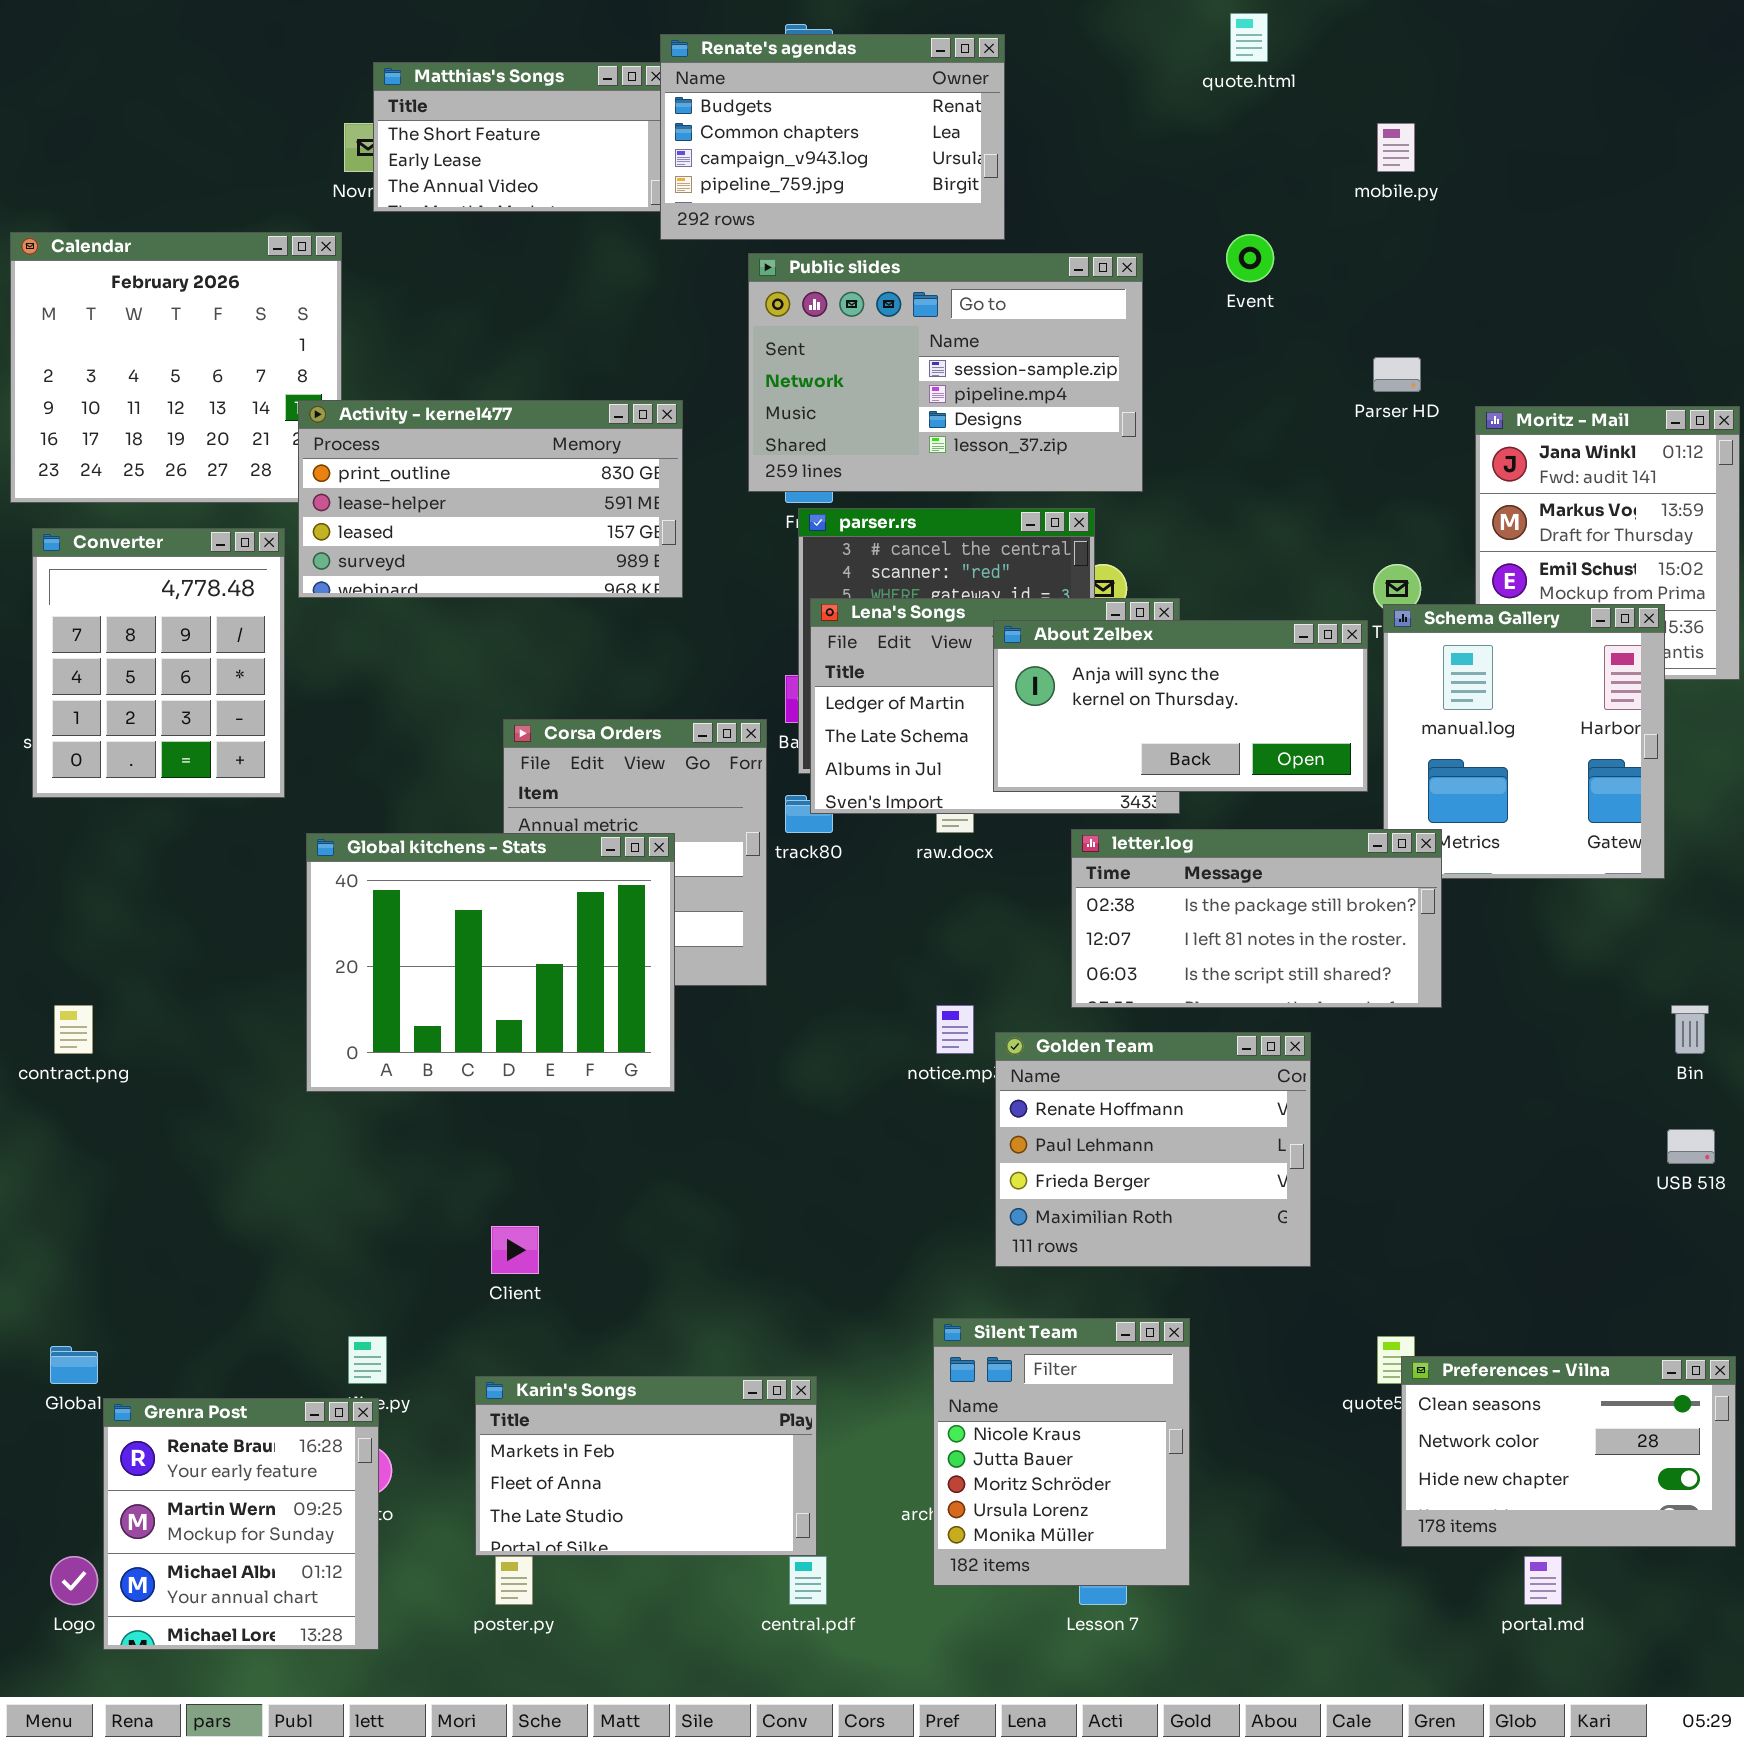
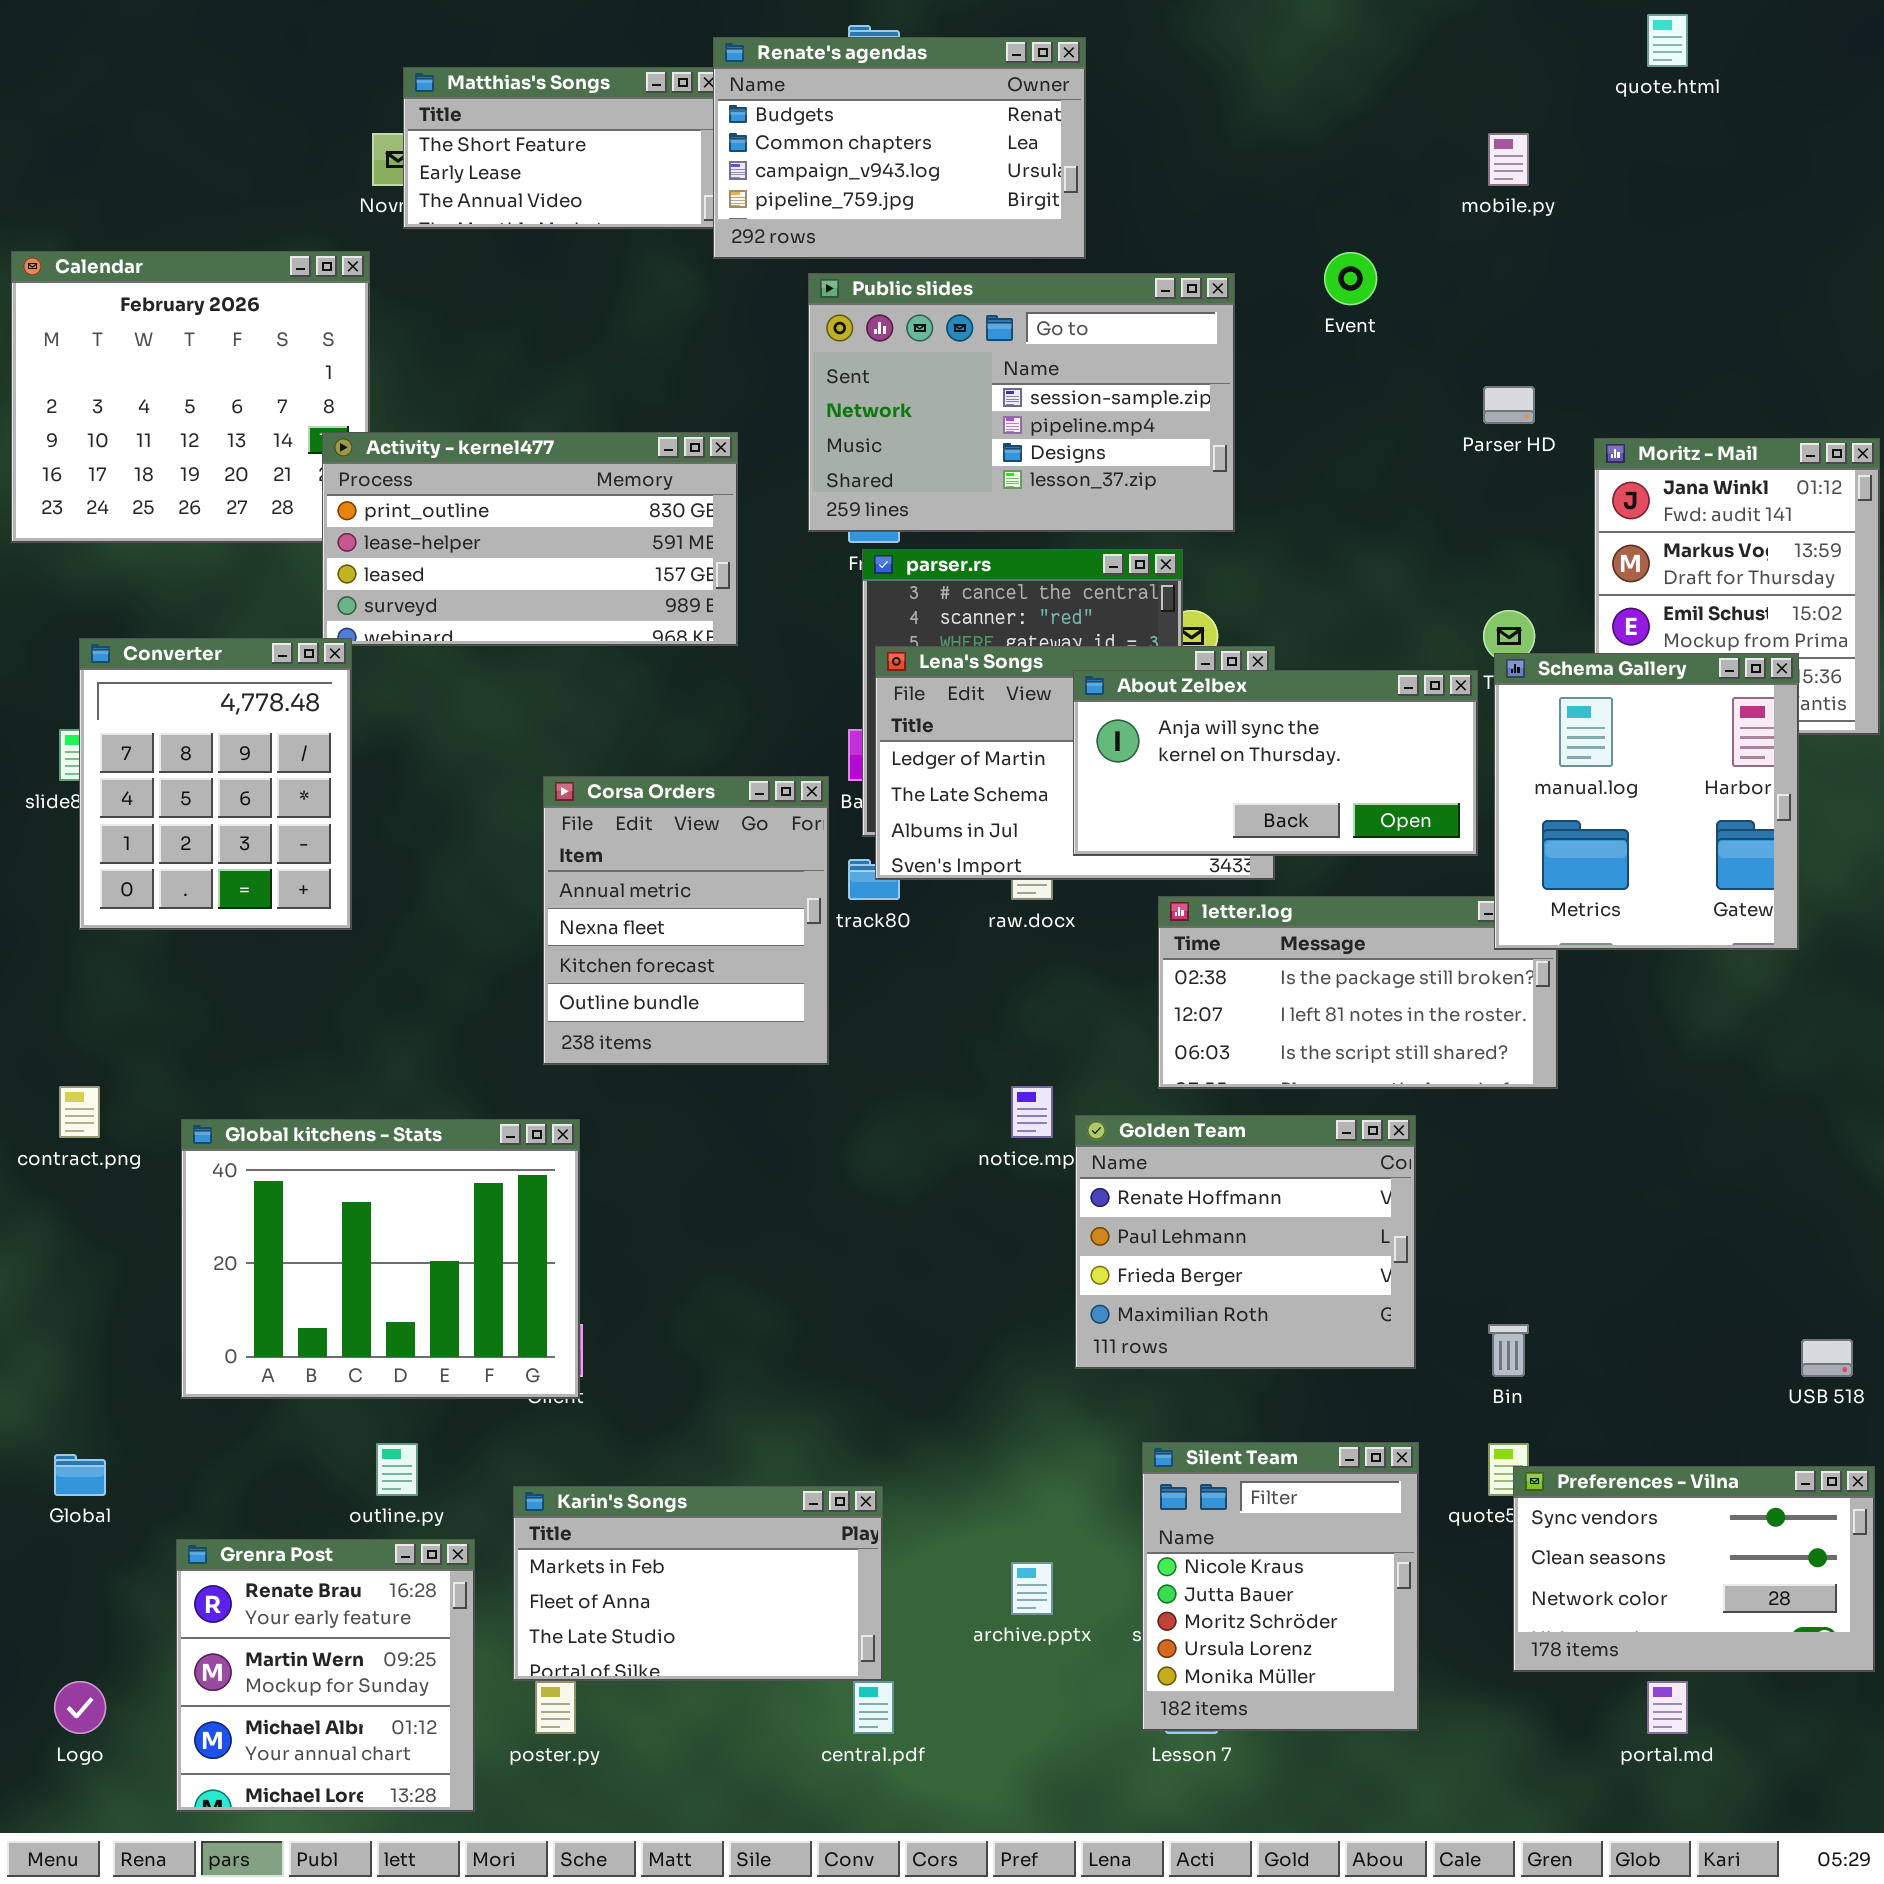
quote.html: [1230,13,1268,62] -> [1647,14,1688,67], moved
Converter: [32,528,285,798] -> [79,638,352,930], moved
Schema Gallery: [1383,604,1665,879] -> [1494,653,1799,950], raised
Global kitchens - Stats: [306,833,675,1092] -> [181,1119,580,1399], moved
Bin: [1671,1005,1709,1054] -> [1488,1324,1529,1377], moved
USB 518: [1667,1129,1715,1164] -> [1801,1339,1853,1377], moved
Silent Team: [933,1318,1190,1586] -> [1142,1442,1419,1731], moved
Preferences - Vilna: [1401,1356,1736,1547] -> [1513,1466,1875,1672], scrolled up 1 row
Grenra Post: [103,1398,379,1650] -> [176,1539,475,1812], moved

